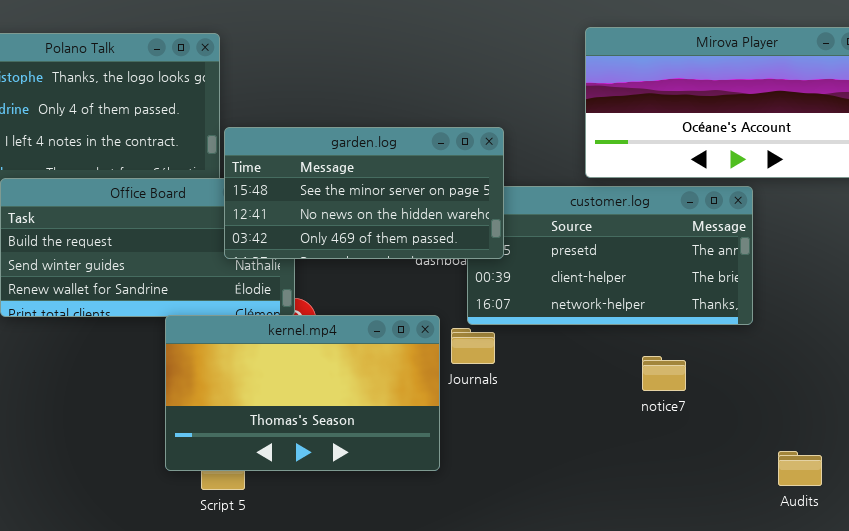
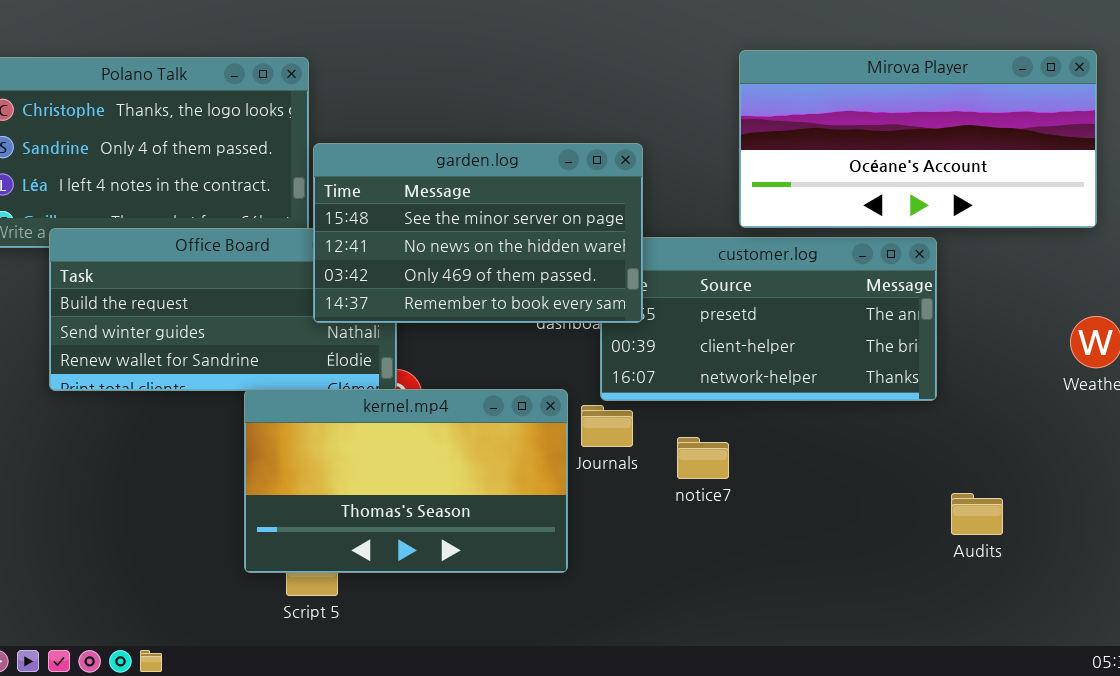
garden.log: [224,127,504,259] -> [313,143,643,323], resized
notice7: [642,356,686,391] -> [677,437,729,479], moved
Audits: [778,451,822,486] -> [951,493,1003,535], moved

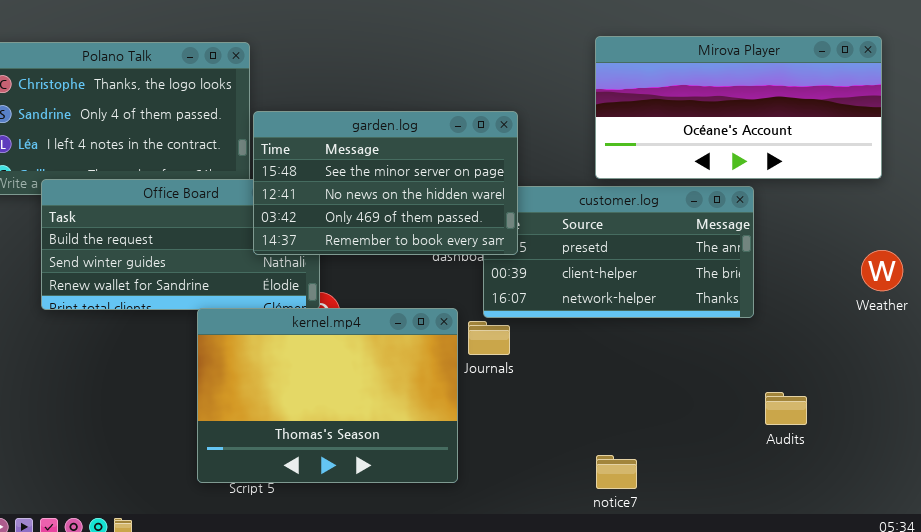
kernel.mp4: [244,389,568,573] -> [197,308,458,483], resized
notice7: [677,437,729,479] -> [596,455,637,489], moved

